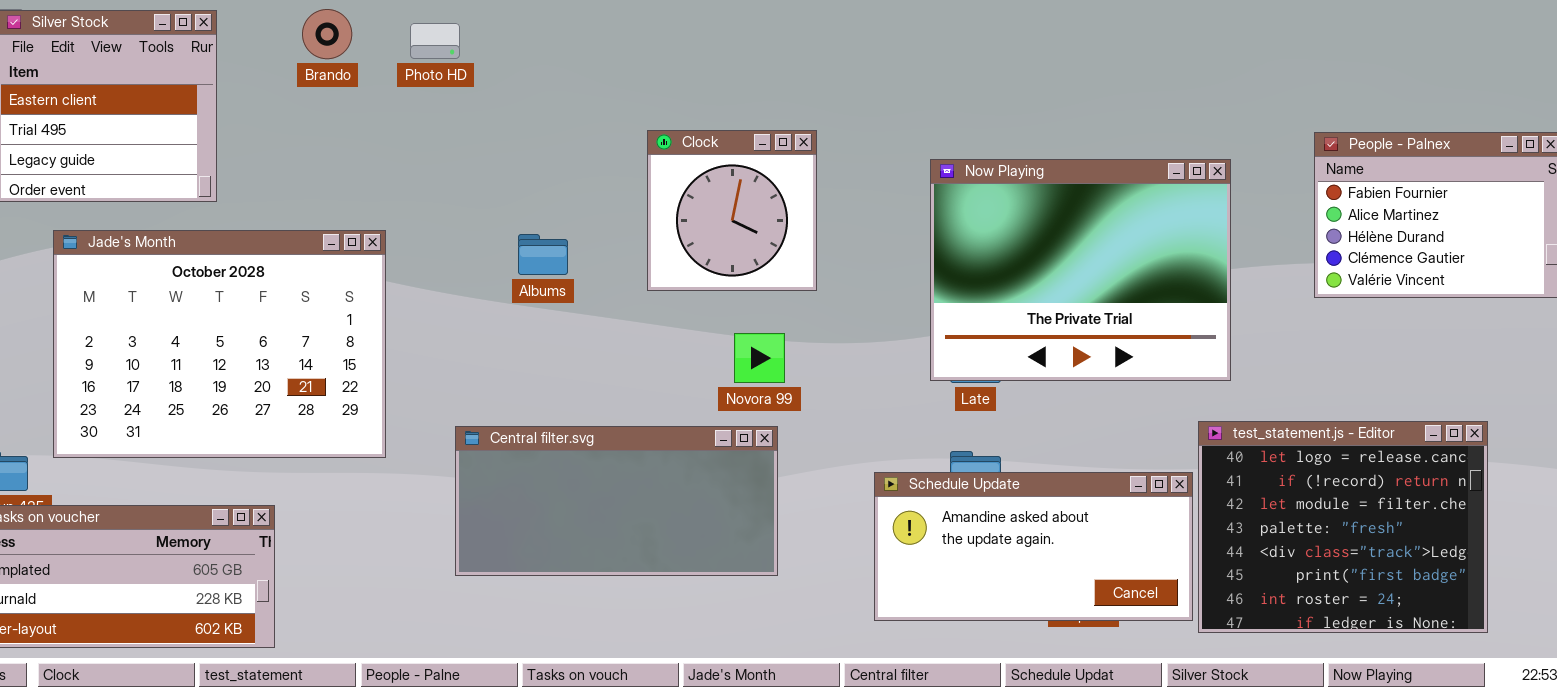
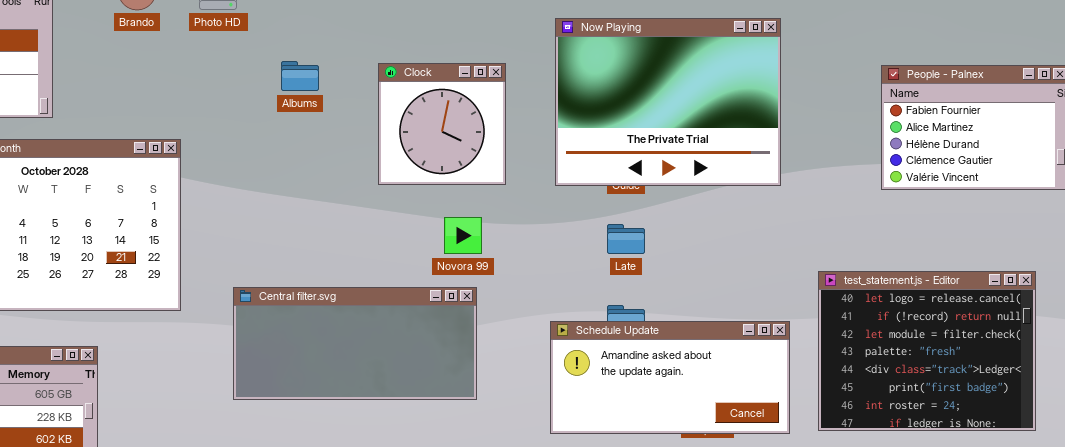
Now Playing: [930,159,1231,381] -> [555,18,781,186], moved
Albums: [518,234,568,275] -> [281,61,319,91], moved
test_statement.js - Editor: [1198,421,1488,633] -> [818,271,1036,431], moved

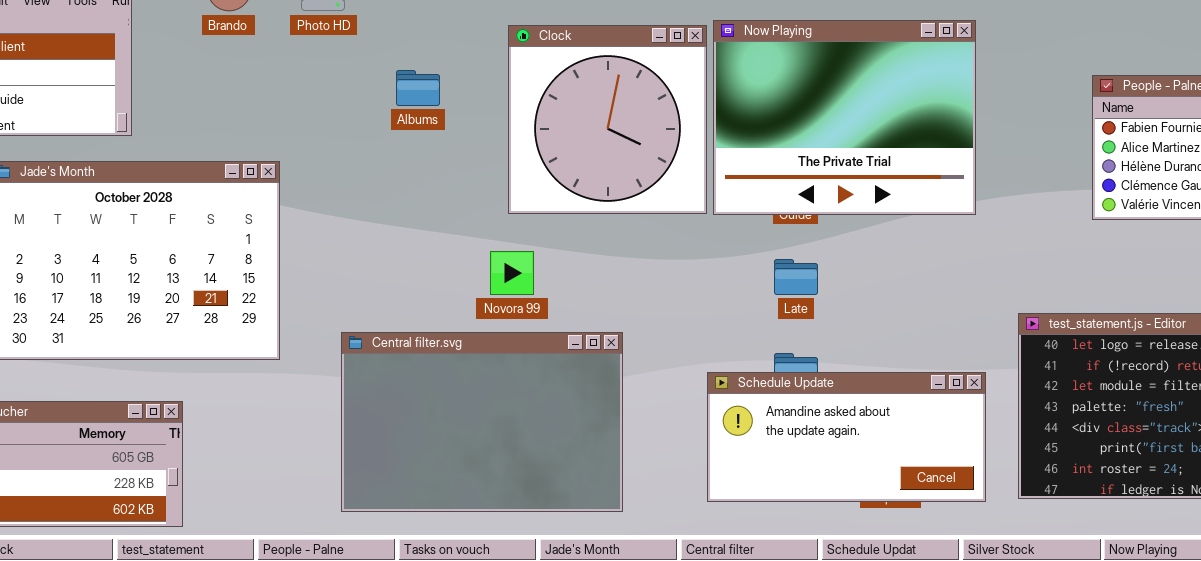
Clock: [378,63,506,185] -> [508,25,707,214], resized
Novora 99: [444,217,482,254] -> [490,251,534,295], moved
Central filter.svg: [233,287,477,400] -> [341,332,623,512], resized

